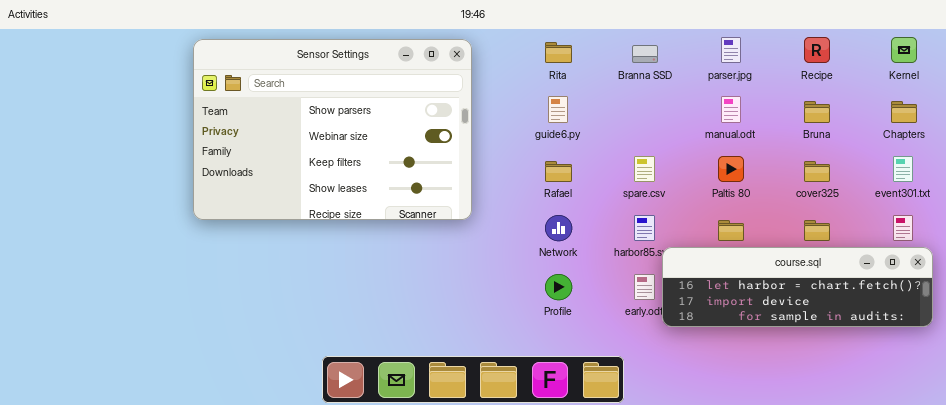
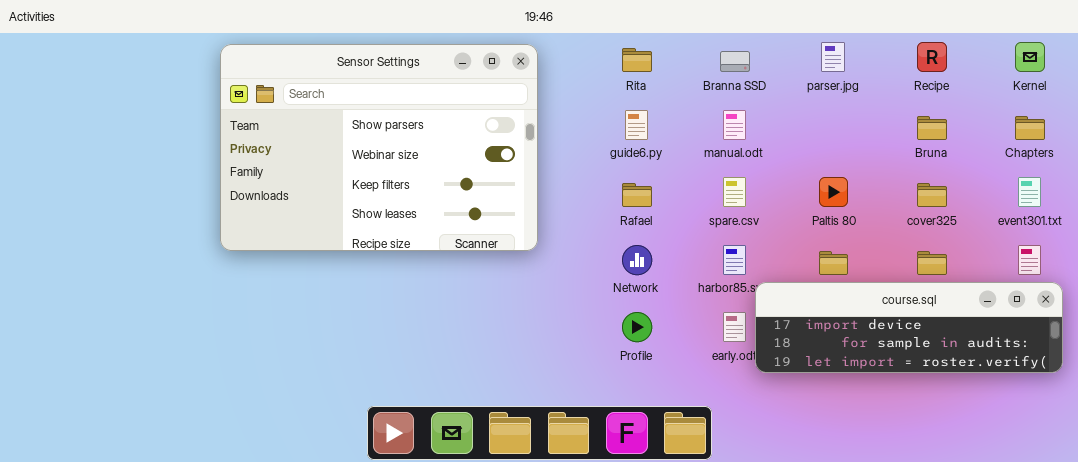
manual.odt: [721,96,741,123] -> [723,110,746,140], moved
course.sql: [662,247,933,327] -> [755,282,1063,373], scrolled down 1 row

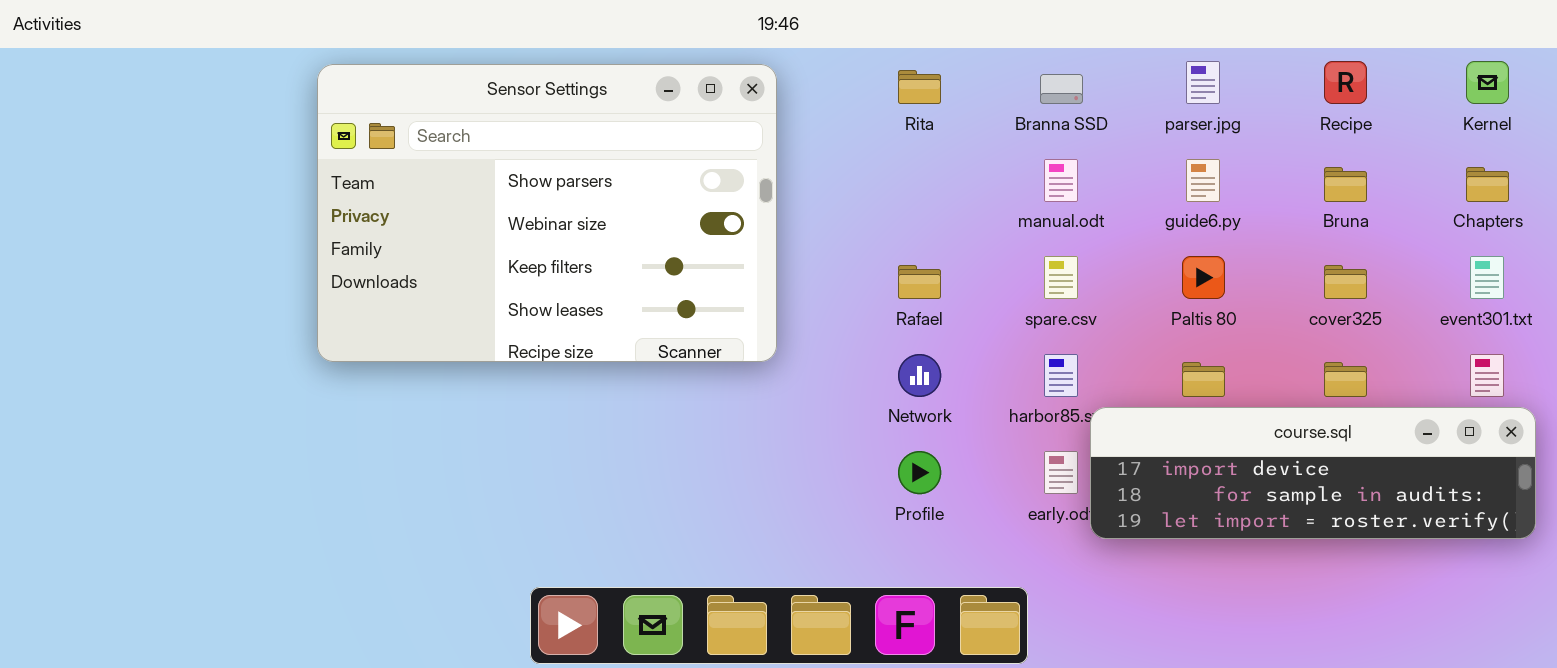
guide6.py: [625,110,648,140] -> [1186,159,1220,202], moved

